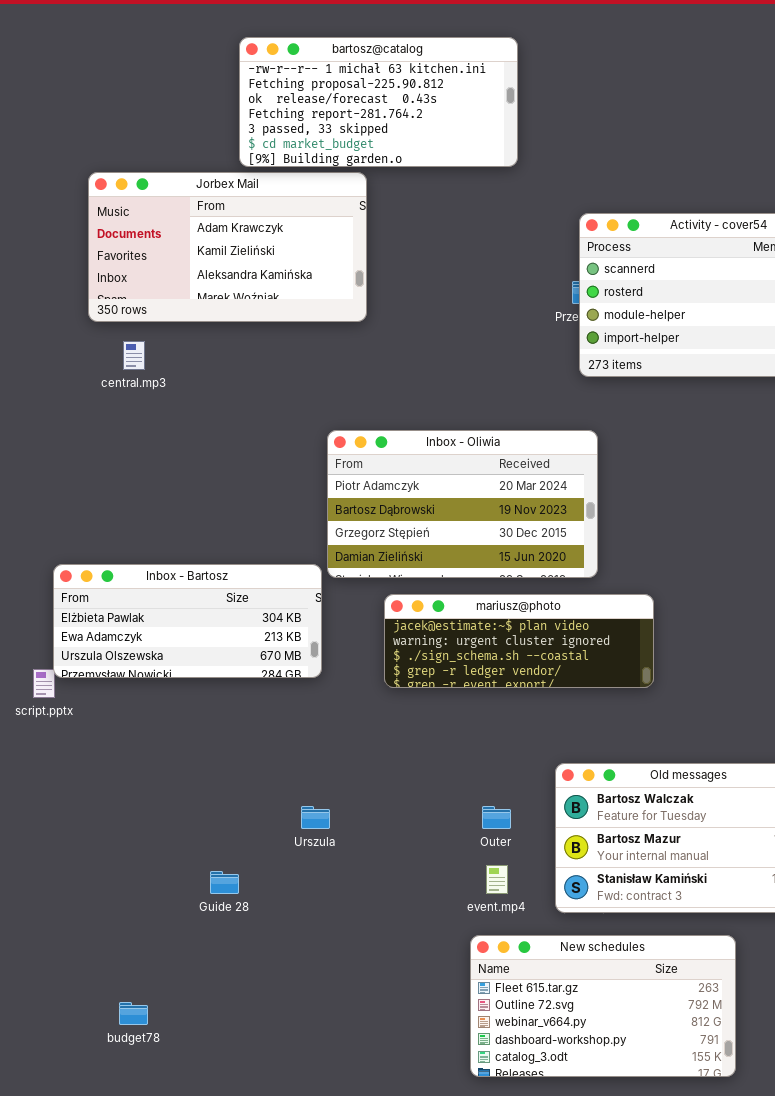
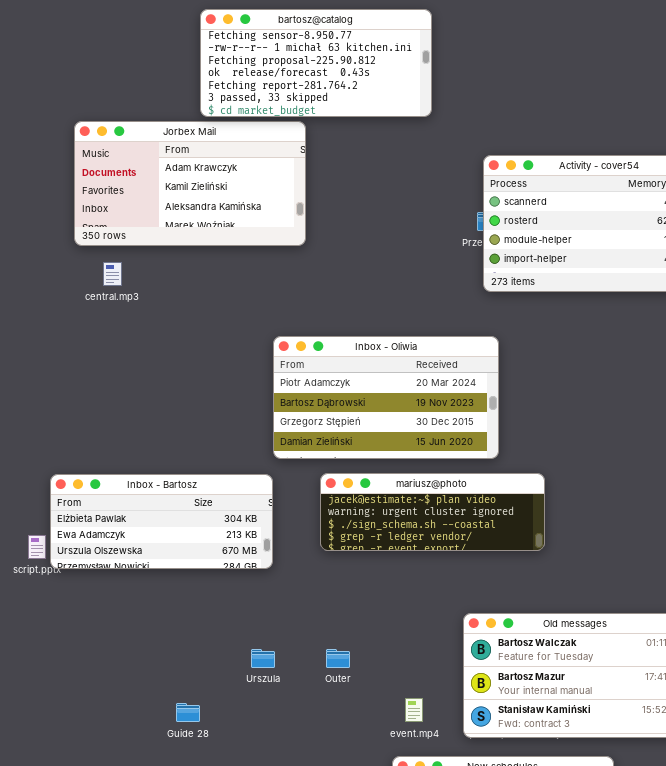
bartosz@catalog: [239,37,518,167] -> [200,9,432,117], scrolled up 1 row
Inbox - Bartosz: [53,564,322,678] -> [50,474,273,569], moved
Outer: [482,806,511,829] -> [326,649,350,668], moved

